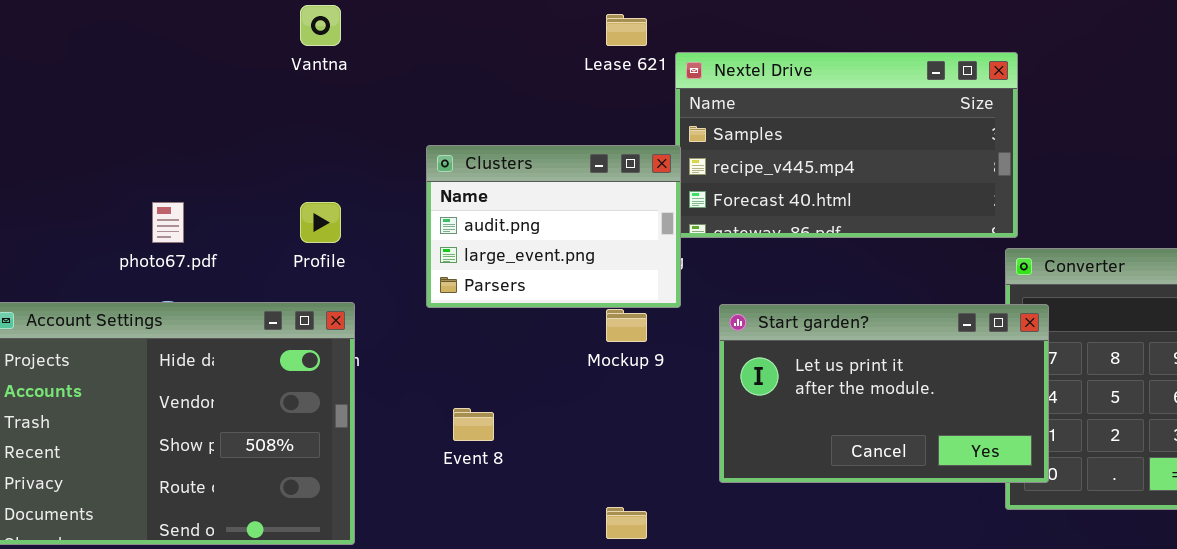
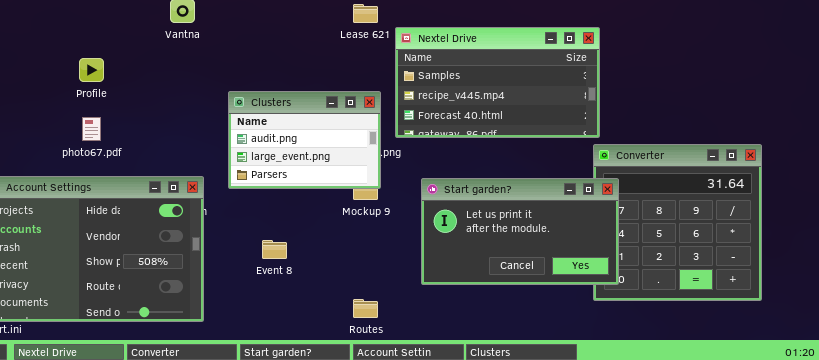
Clusters: [426,145,681,308] -> [228,91,381,189], moved
Profile: [300,202,341,243] -> [79,58,104,82], moved

